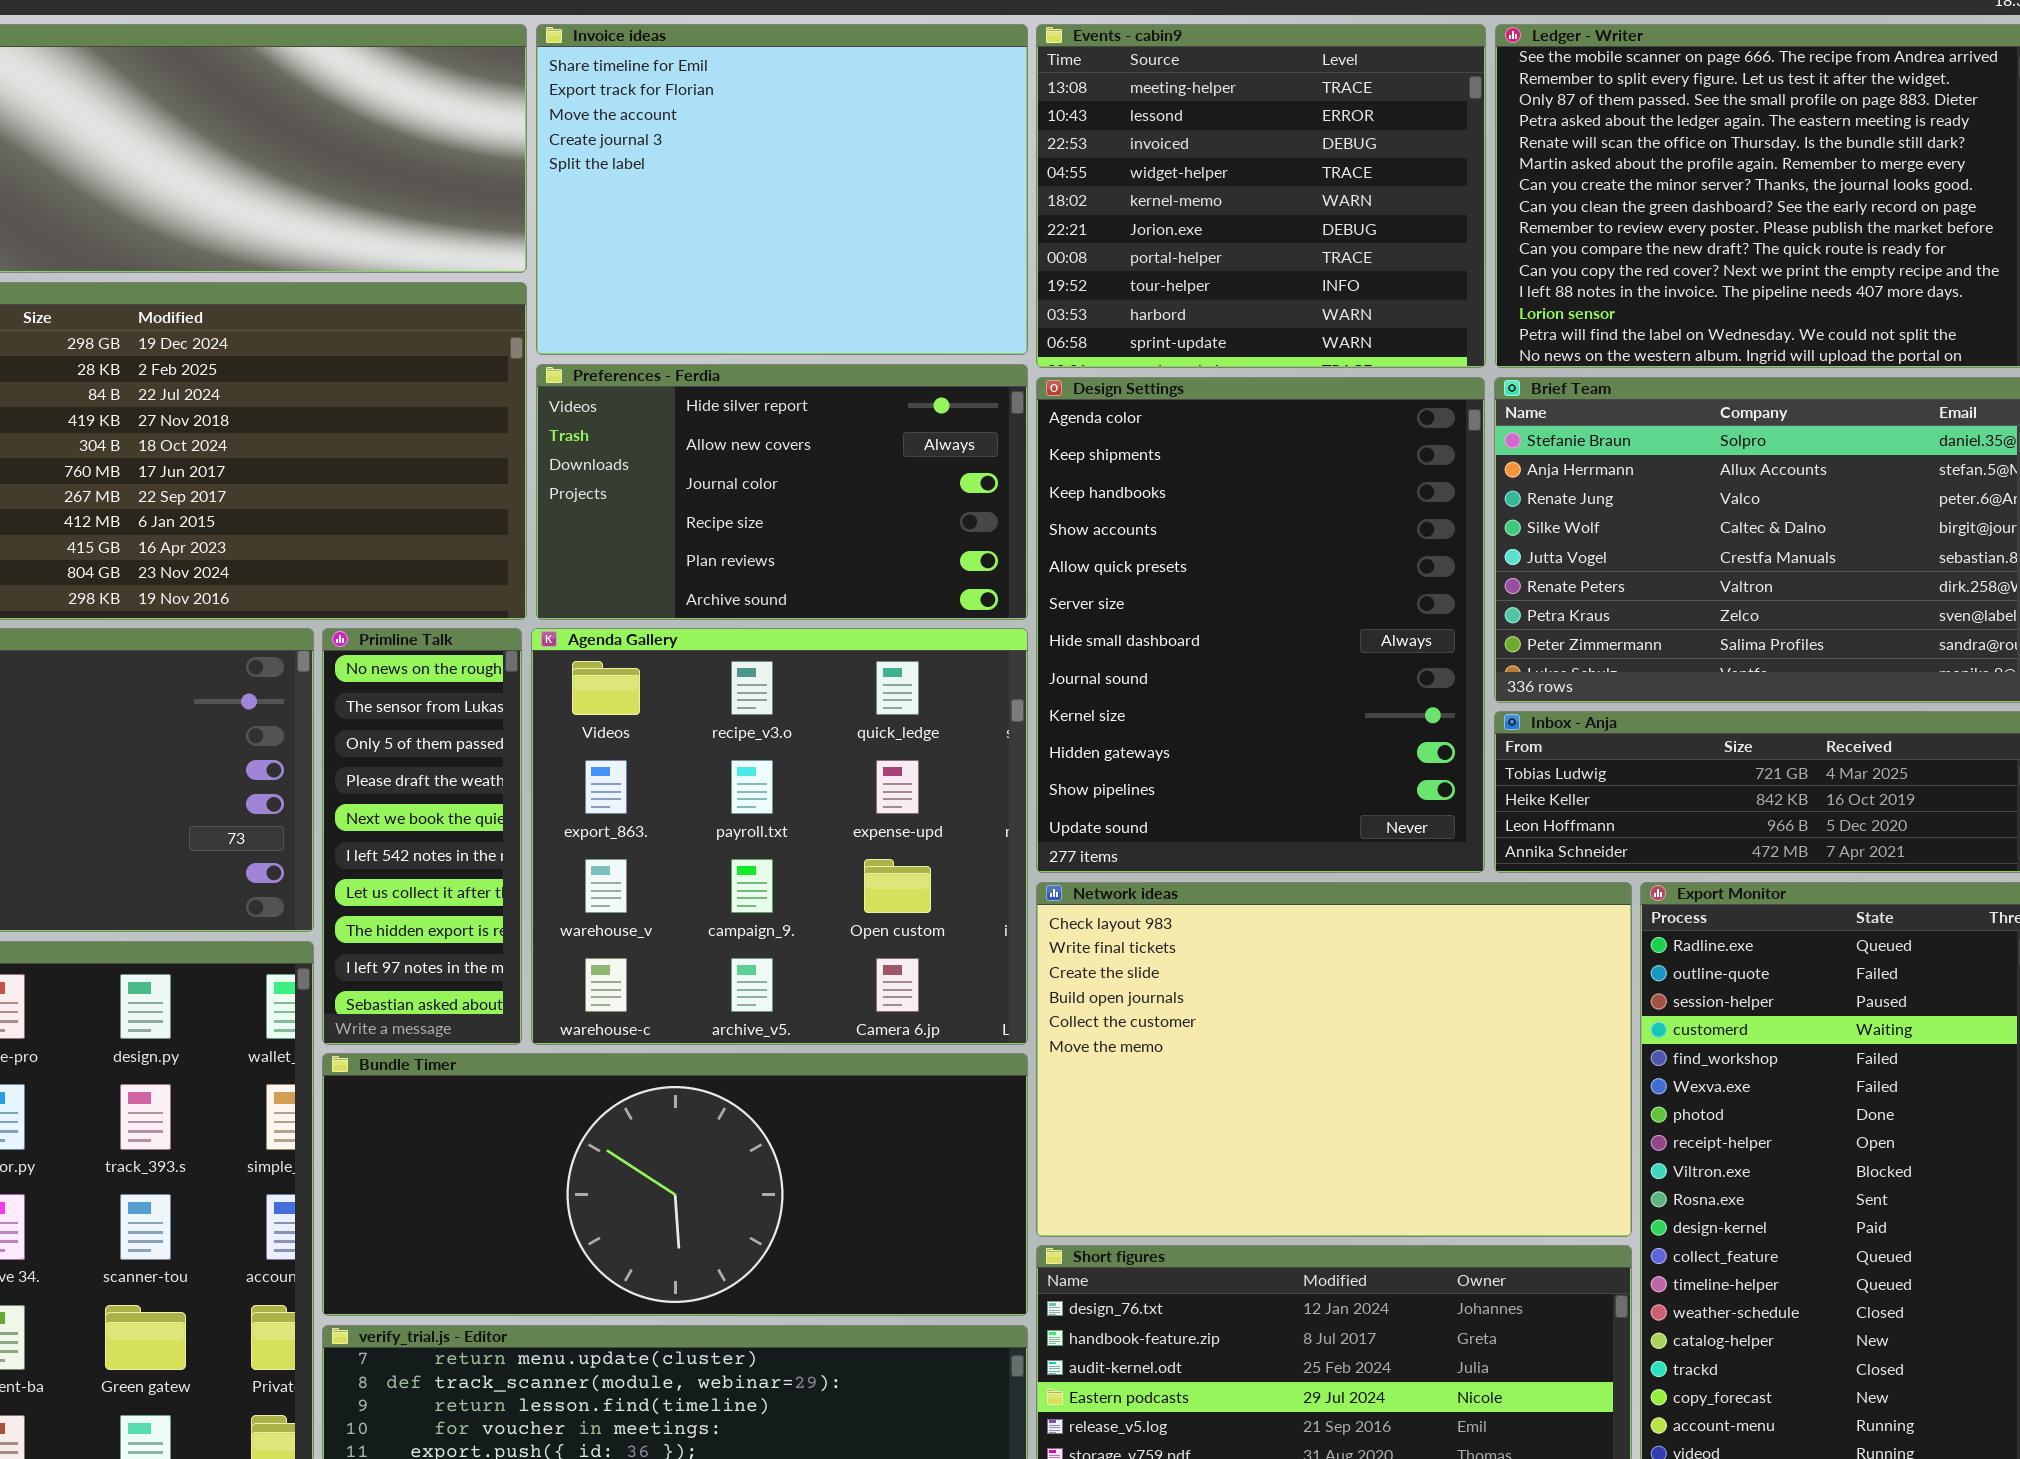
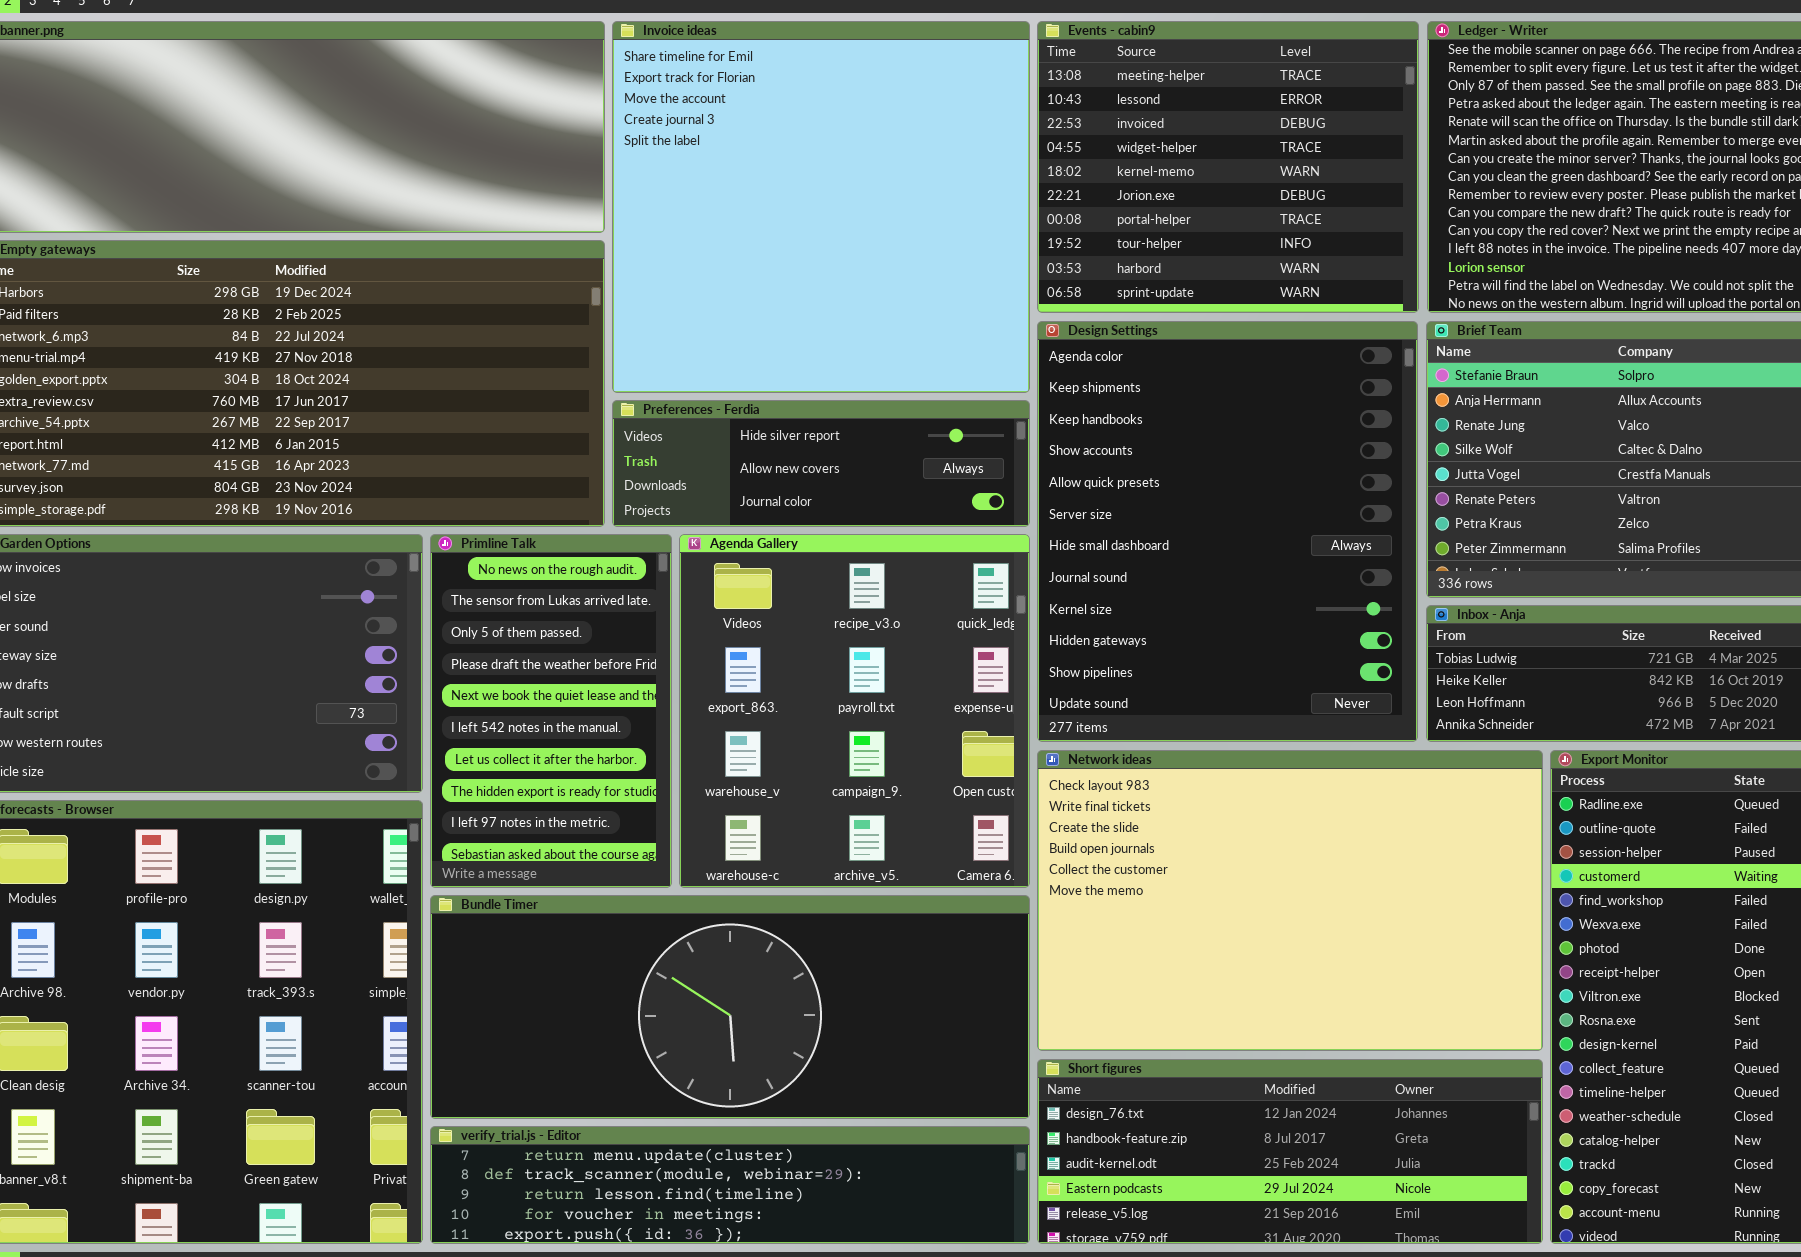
Invoice ideas: [536,24,1028,355] -> [612,21,1030,393], resized
Preferences - Ferdia: [536,364,1028,620] -> [612,400,1030,527], resized
Primline Talk: [322,628,522,1045] -> [430,534,672,888], resized
Agenda Gallery: [531,628,1028,1045] -> [679,534,1030,888], resized

